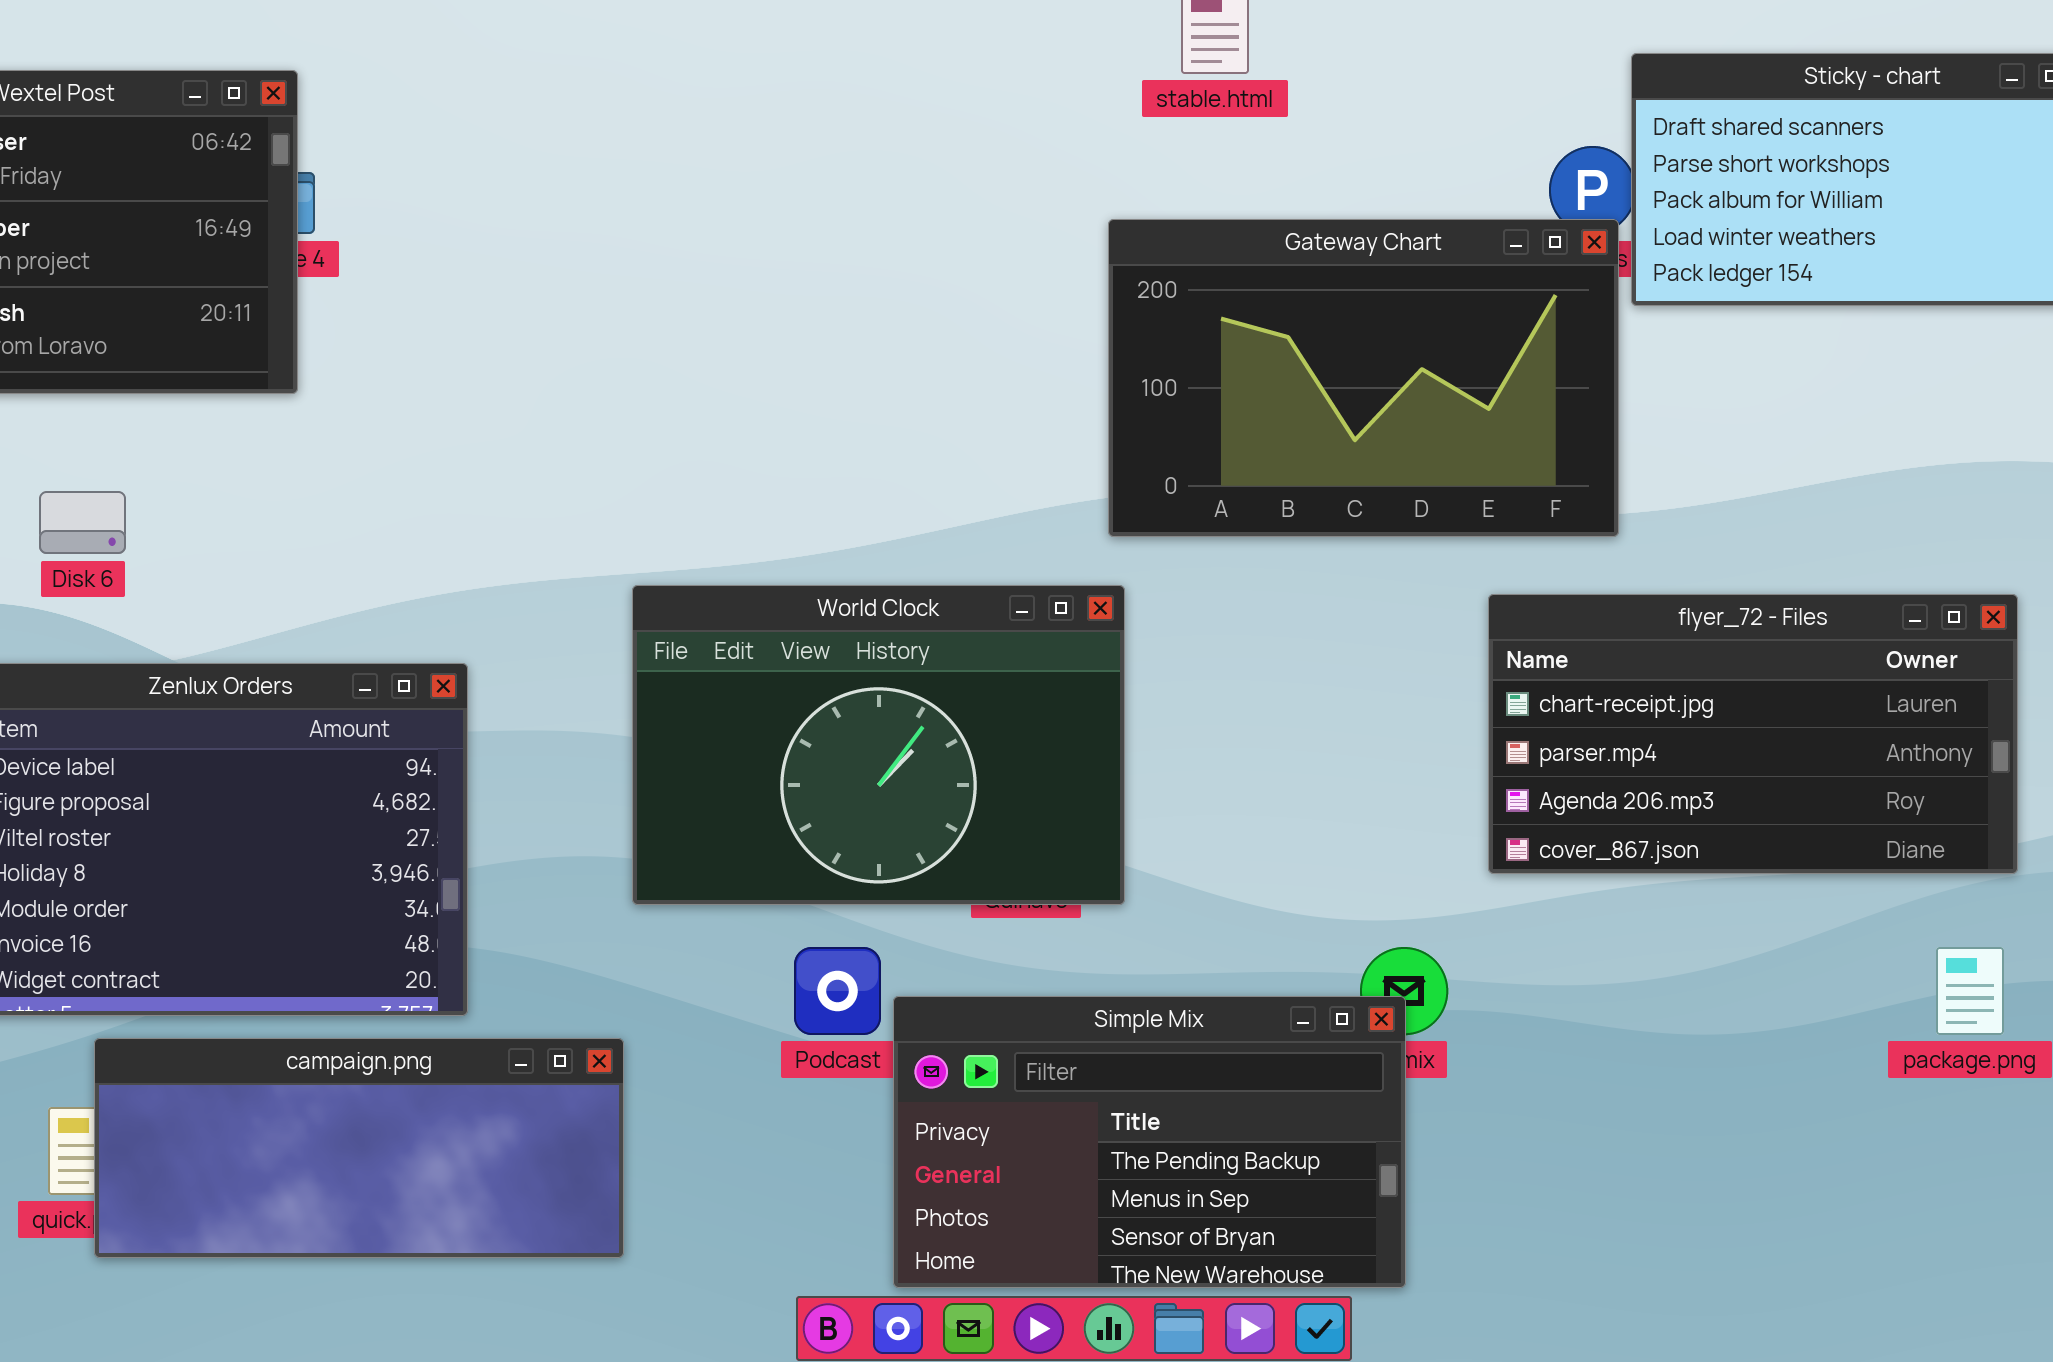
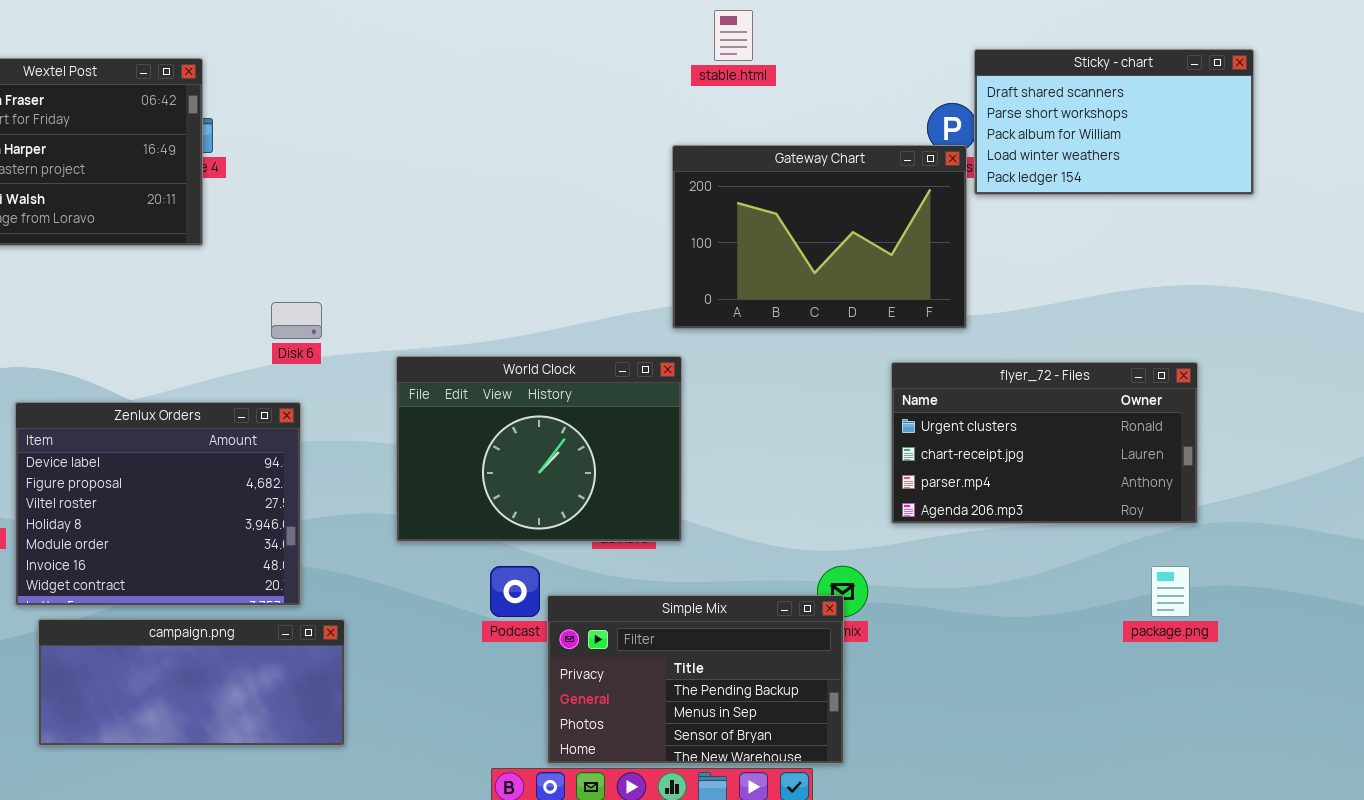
Disk 6: [39,491,126,554] -> [271,302,322,339], moved
flyer_72 - Files: [1488,594,2018,874] -> [891,362,1198,524], scrolled up 1 row
campaign.png: [94,1038,624,1258] -> [38,619,345,746], moved

